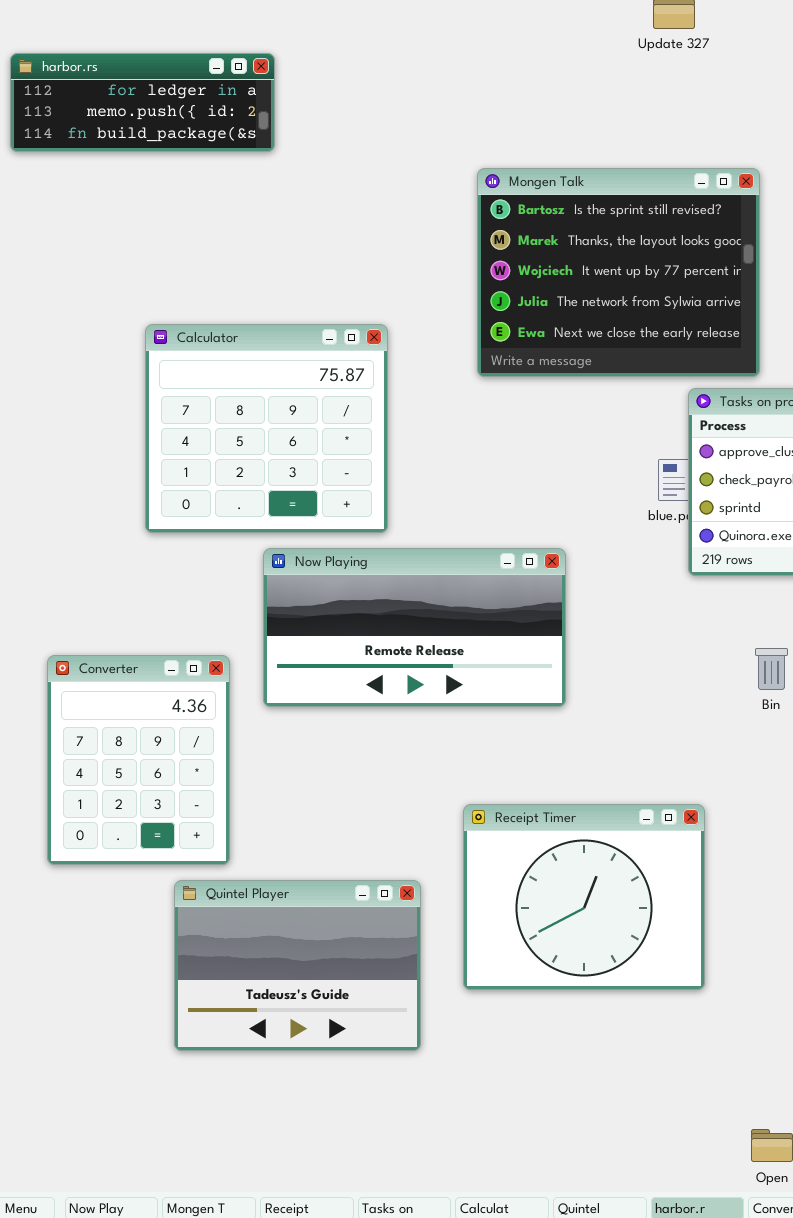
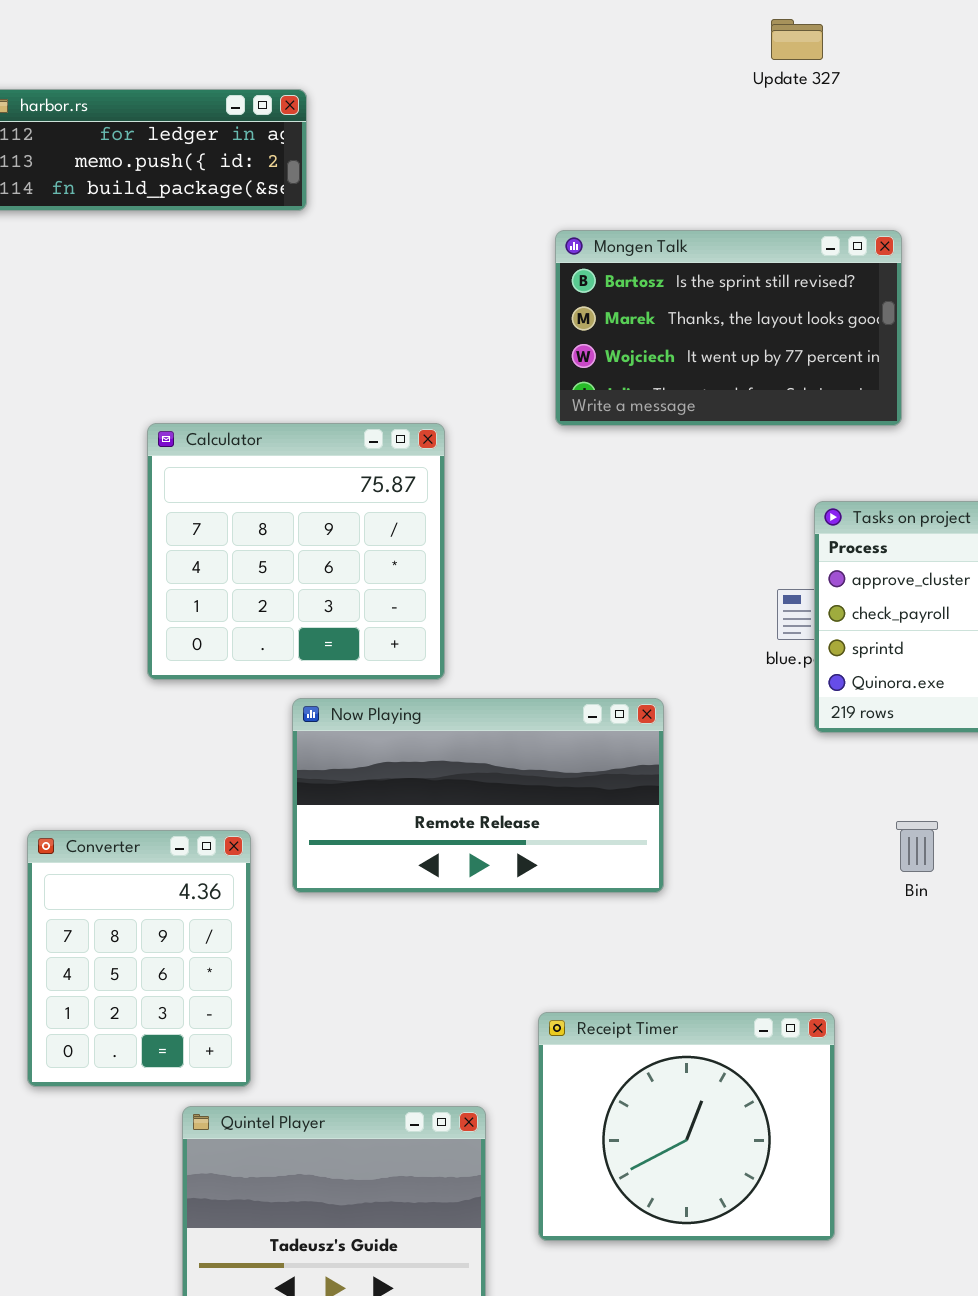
Mongen Talk: [477,168,760,377] -> [555,230,902,426], resized

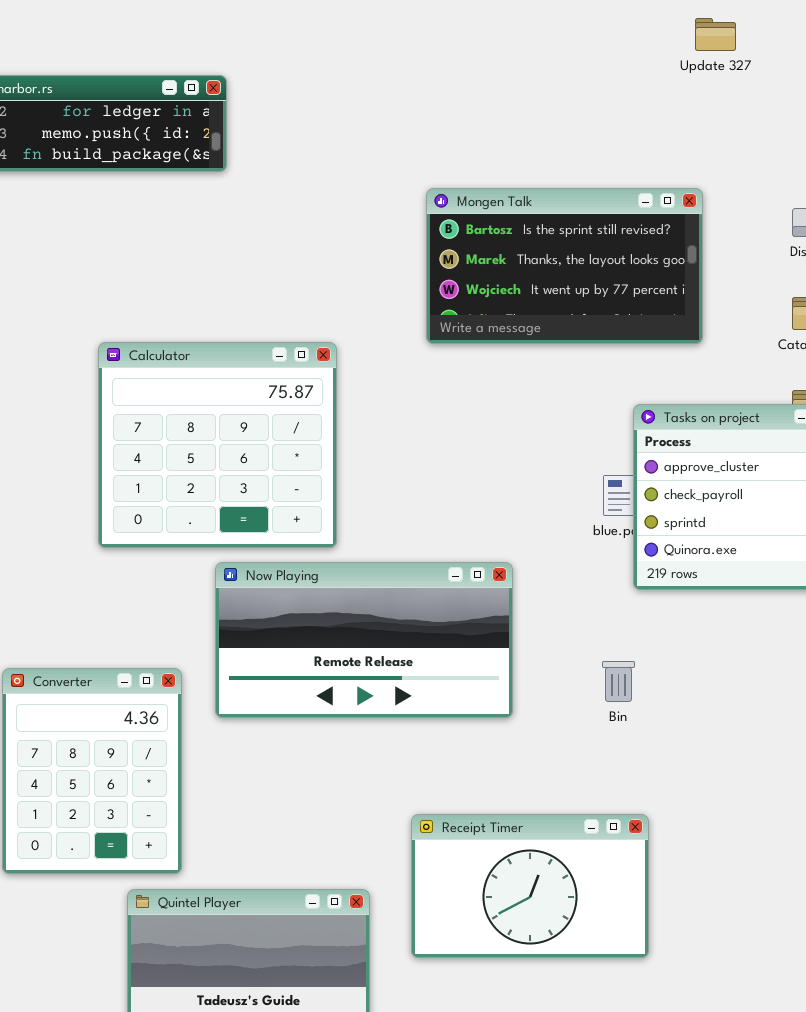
Update 327: [771,19,823,60] -> [695,18,736,51], moved
Bin: [896,821,938,872] -> [602,661,635,702], moved
Receipt Timer: [538,1012,835,1241] -> [411,814,649,958], resized

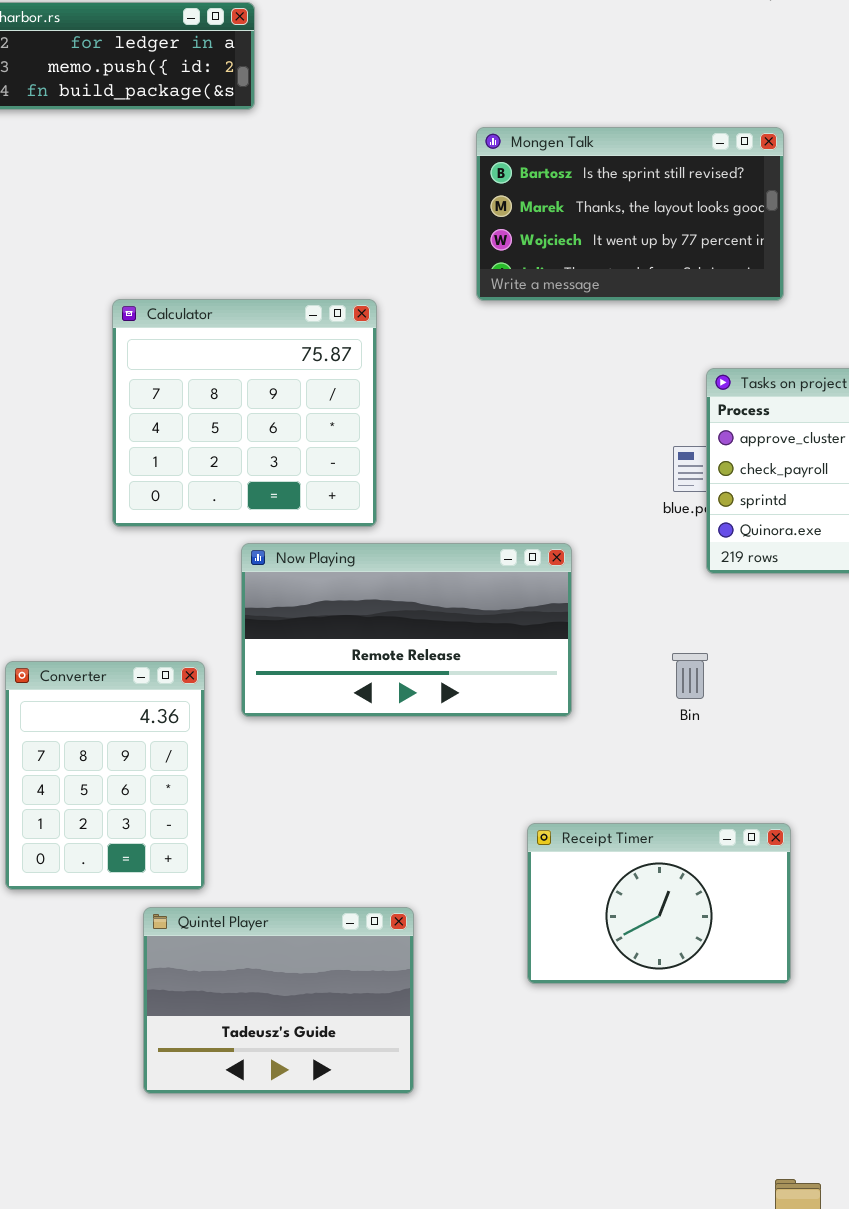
Receipt Timer: [411,814,649,958] -> [527,823,791,984], moved

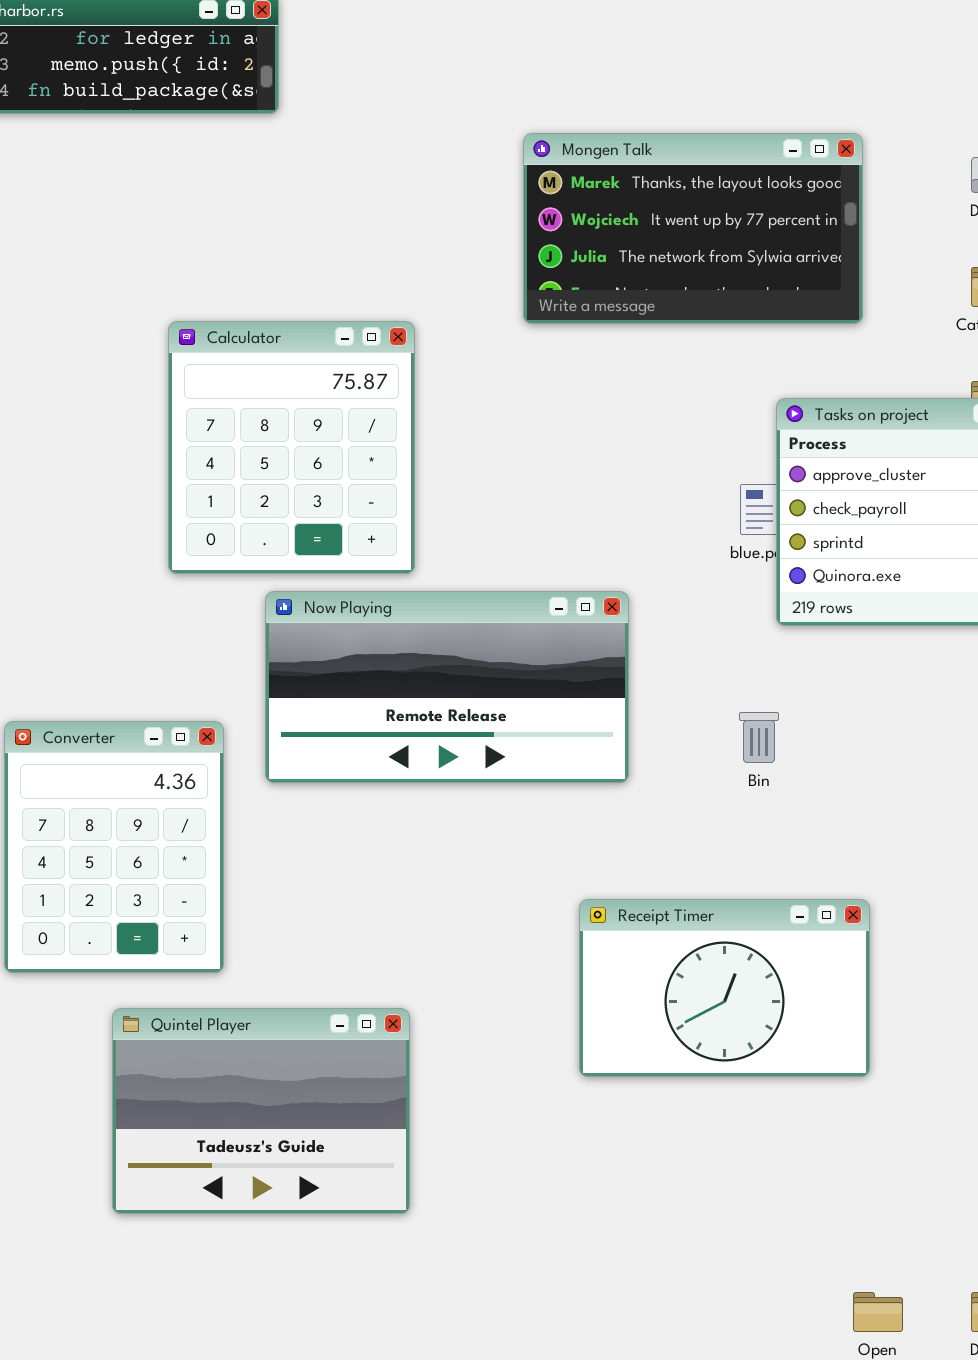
Mongen Talk: [476,127,784,301] -> [523,133,863,324], scrolled down 1 row
Calculator: [112,299,377,527] -> [168,321,415,574], resized
Quintel Player: [143,907,414,1094] -> [112,1008,410,1214], moved

